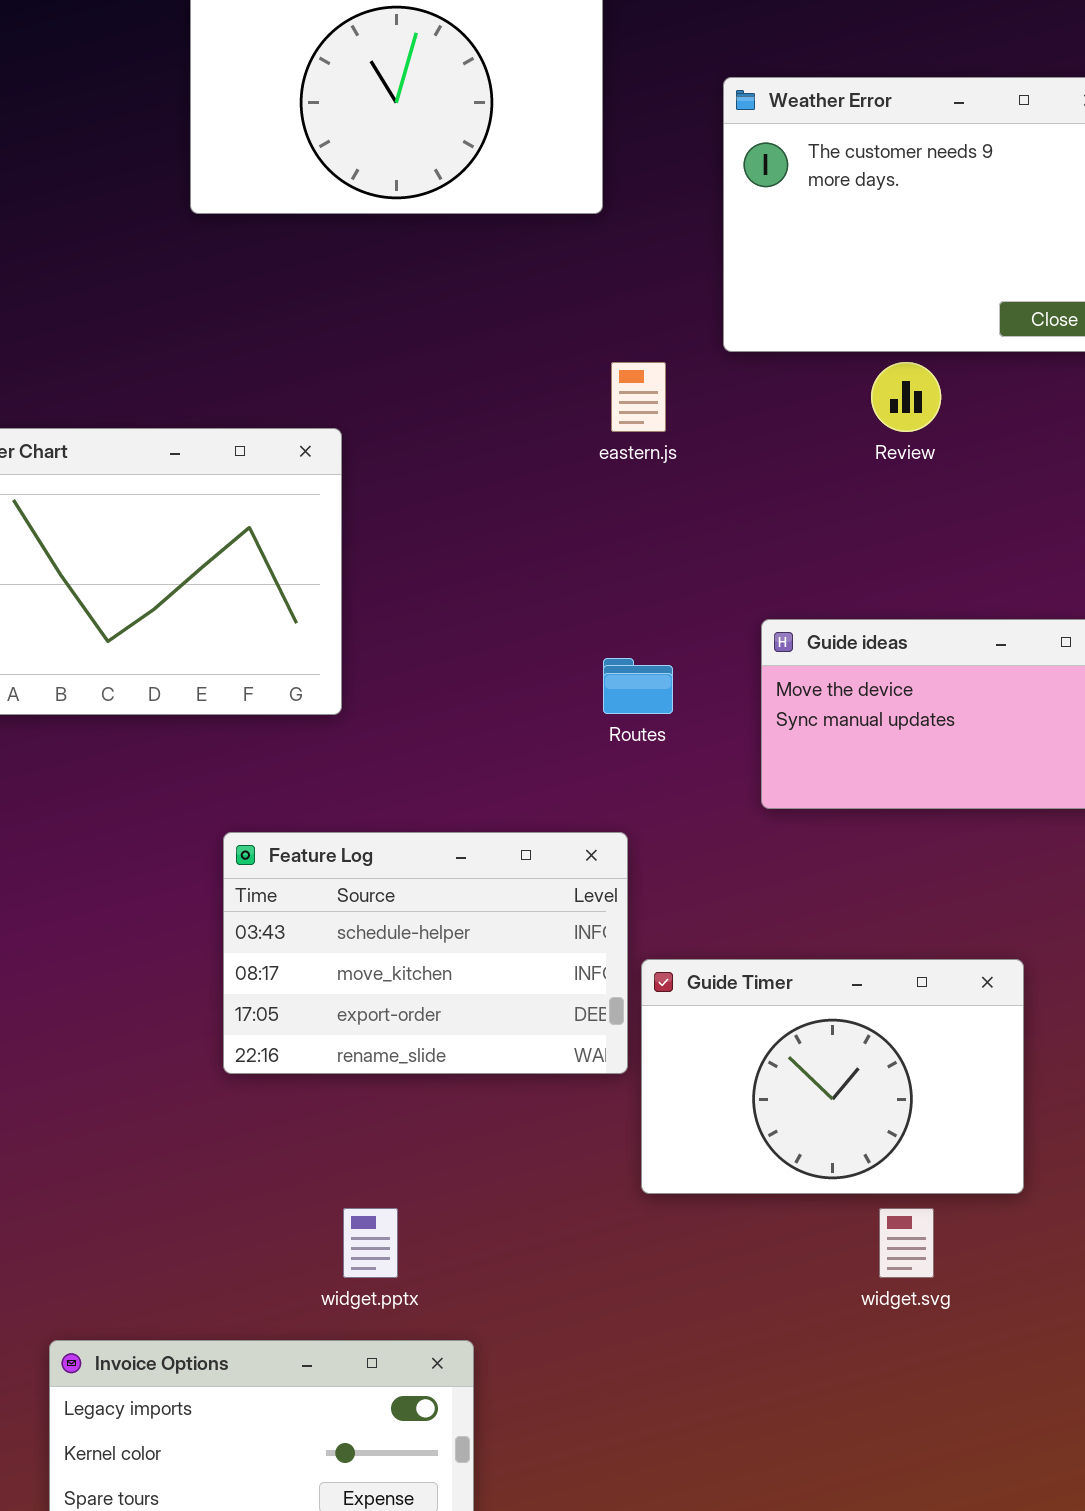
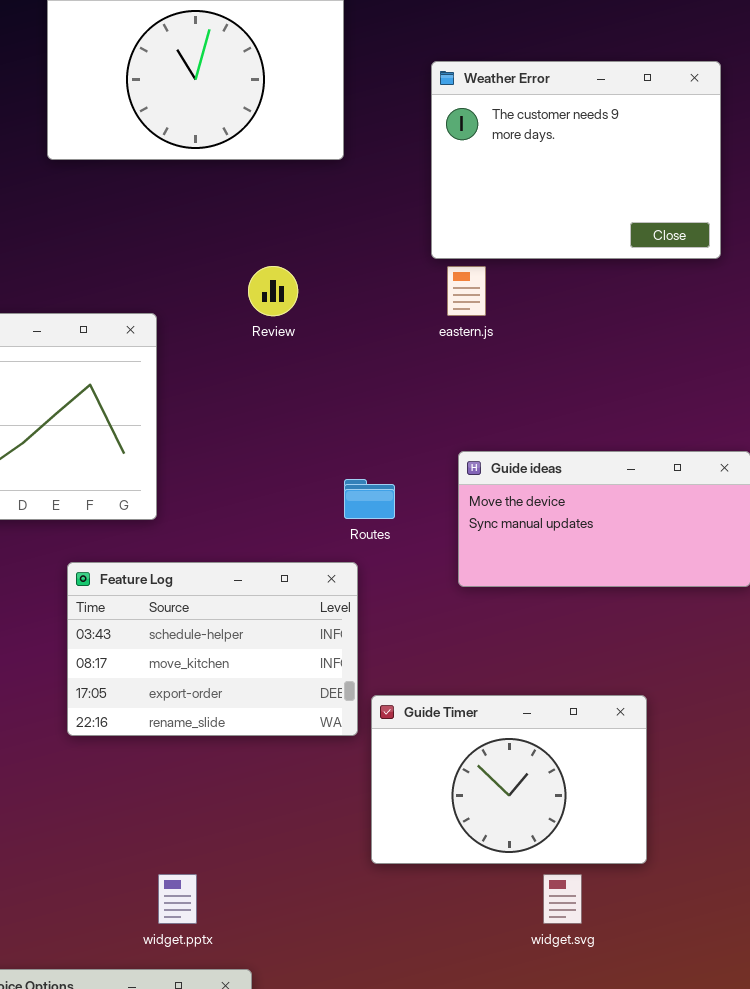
eastern.js: [611,362,666,432] -> [447,266,486,316], moved
Review: [871,362,941,432] -> [248,266,298,316], moved
Feature Log: [223,832,628,1074] -> [67,562,358,736], moved

